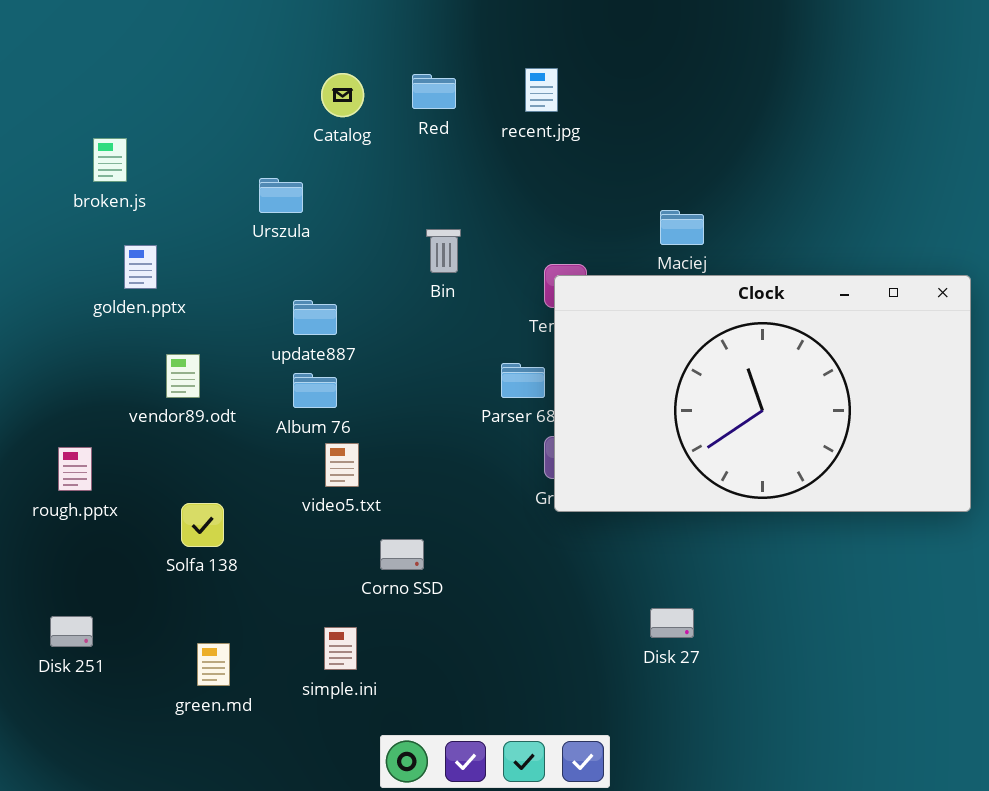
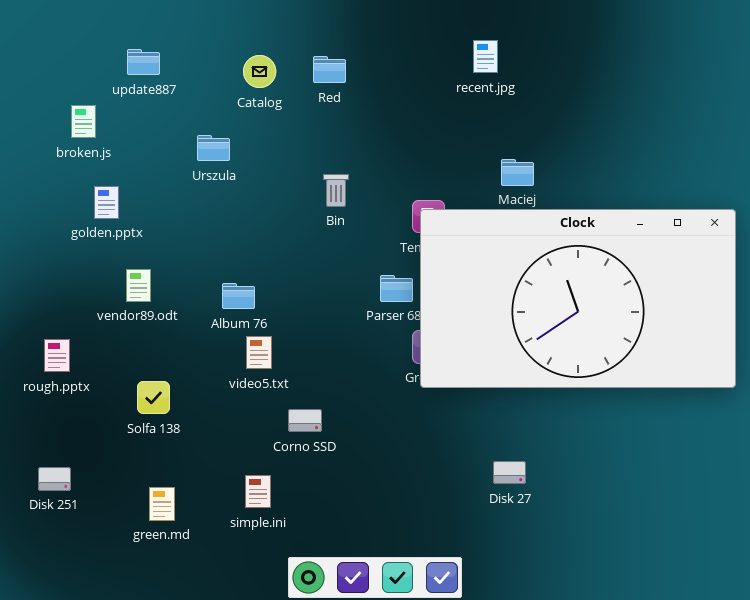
recent.jpg: [525,68,558,112] -> [473,40,498,73], moved
update887: [293,300,337,335] -> [127,49,160,75], moved

